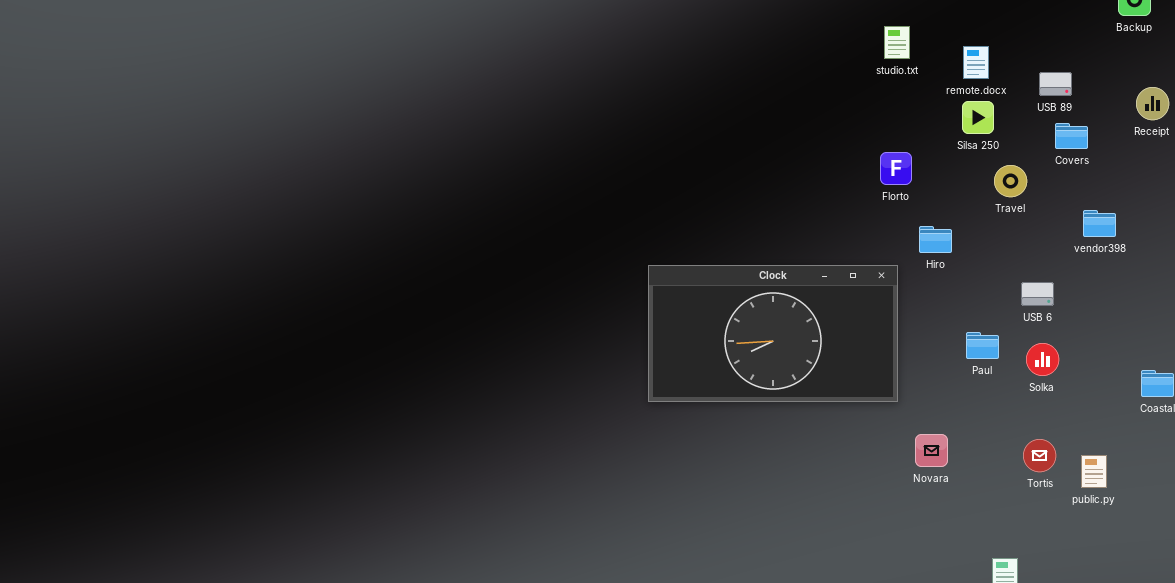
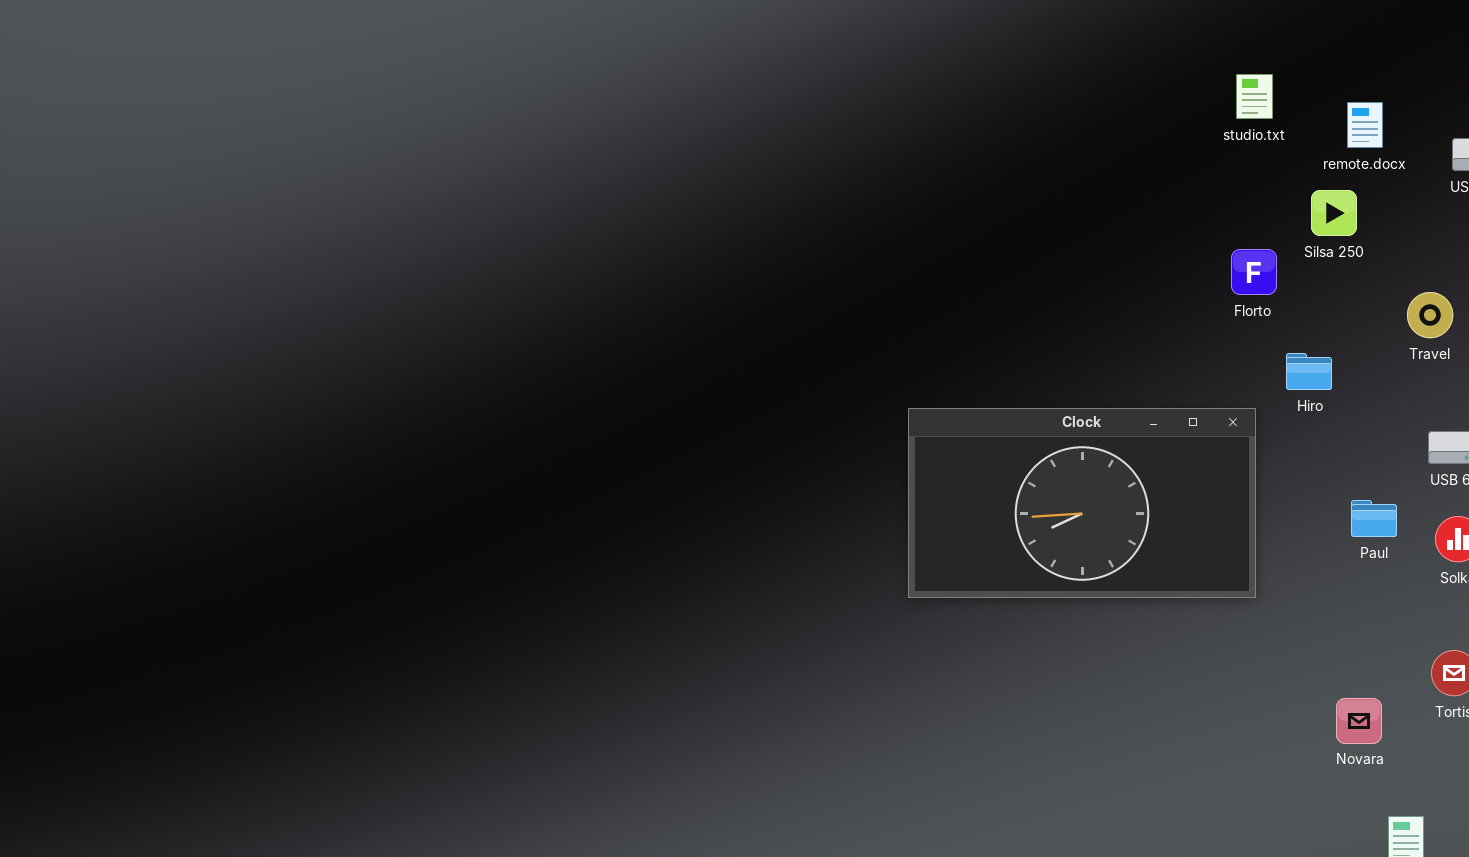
Silsa 250: [962,101,994,134] -> [1311,190,1357,236], moved
Travel: [994,165,1027,197] -> [1407,292,1453,338], moved
Novara: [915,434,948,467] -> [1336,698,1382,744], moved

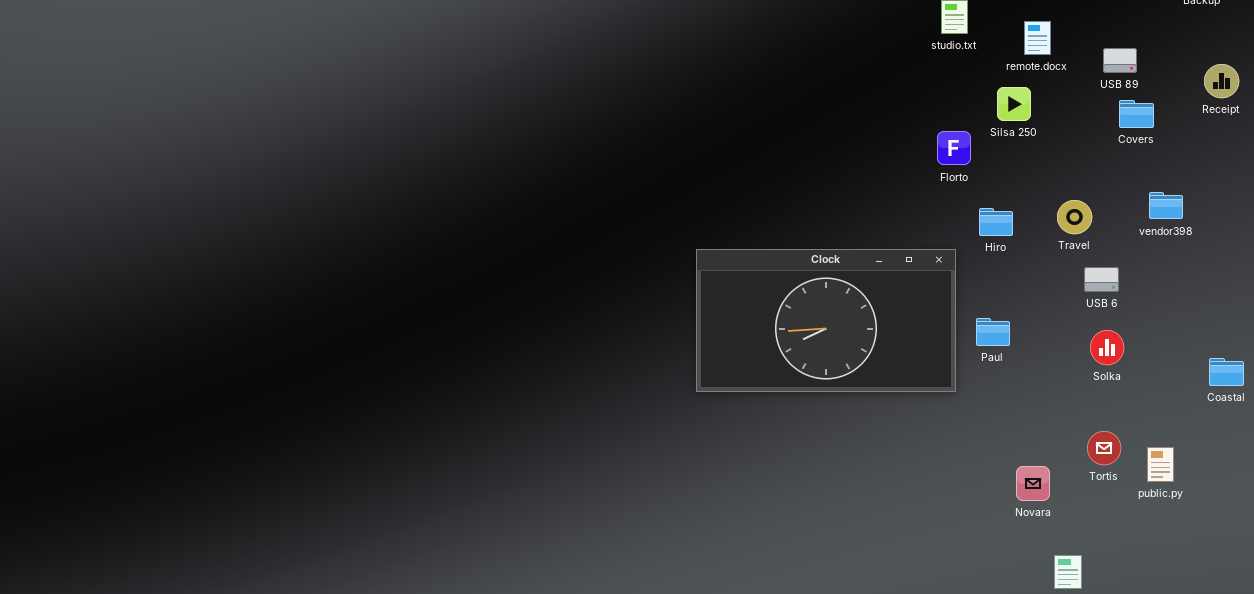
Travel: [1407,292,1453,338] -> [1057,200,1092,234], moved
Paul: [1351,500,1397,537] -> [976,318,1010,346], moved

